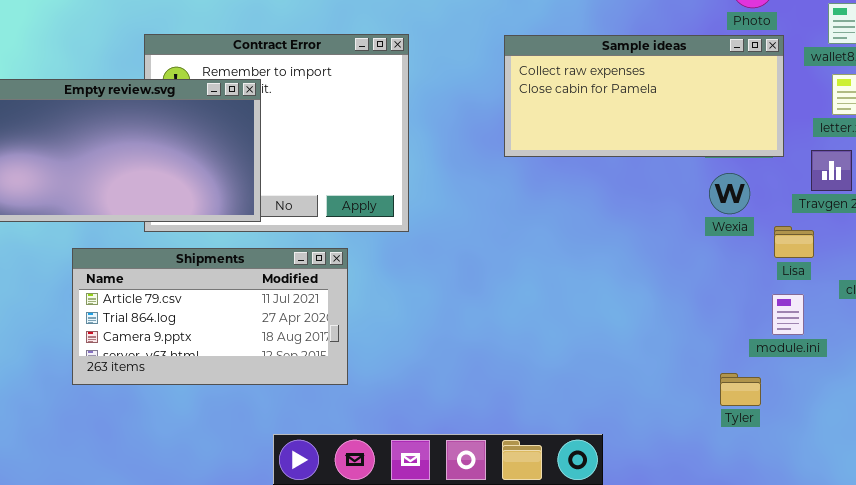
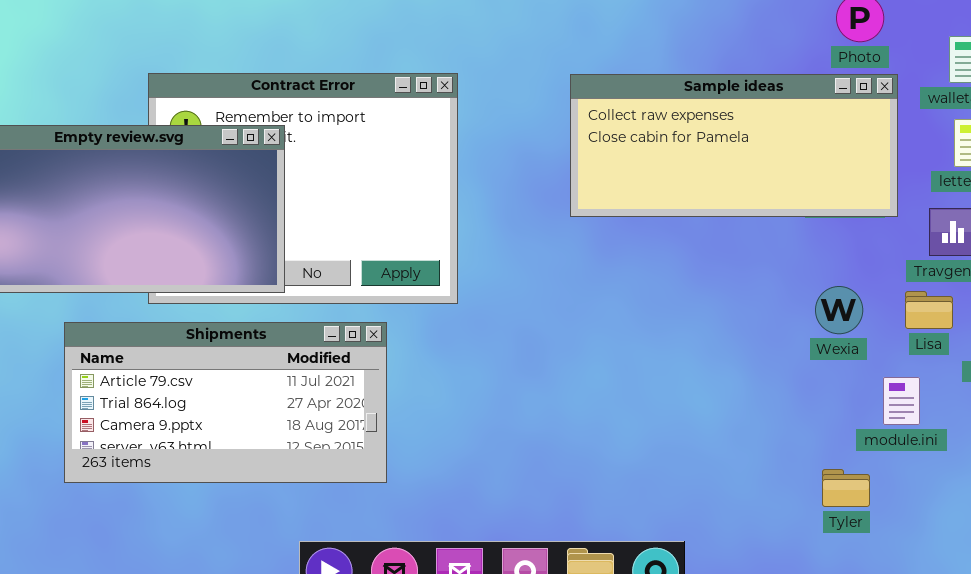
Wexia: [709,173,750,214] -> [815,286,863,334], moved
Lisa: [774,226,814,258] -> [905,291,953,329], moved

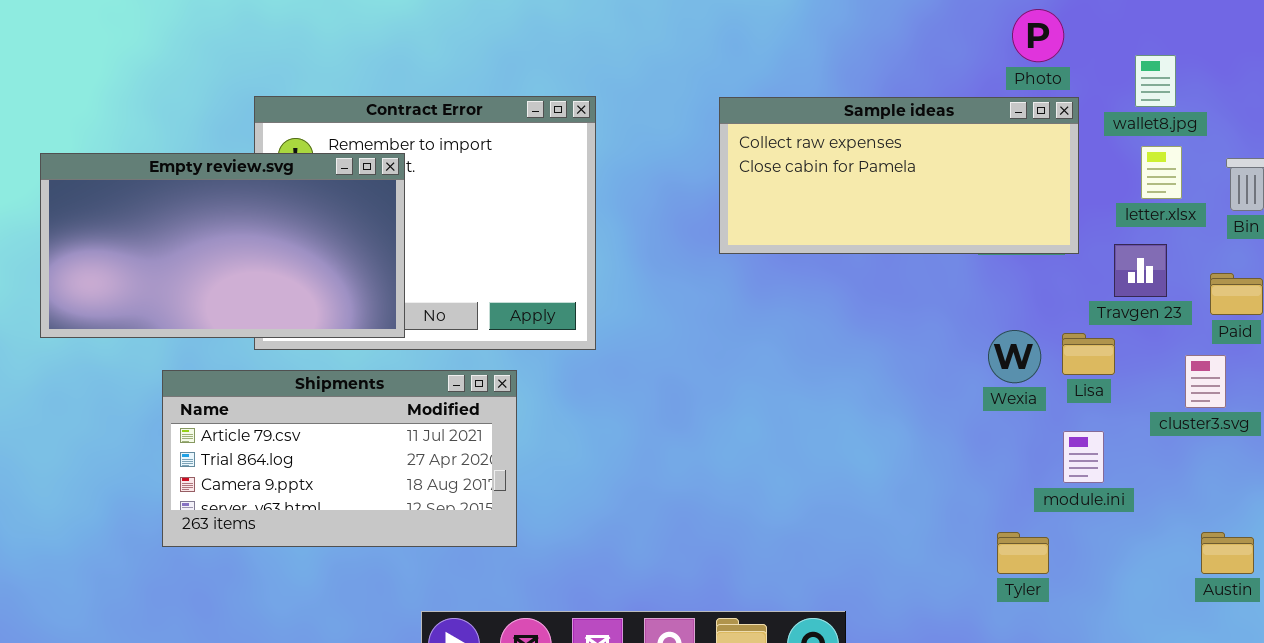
Lisa: [905,291,953,329] -> [1062,333,1115,375], moved

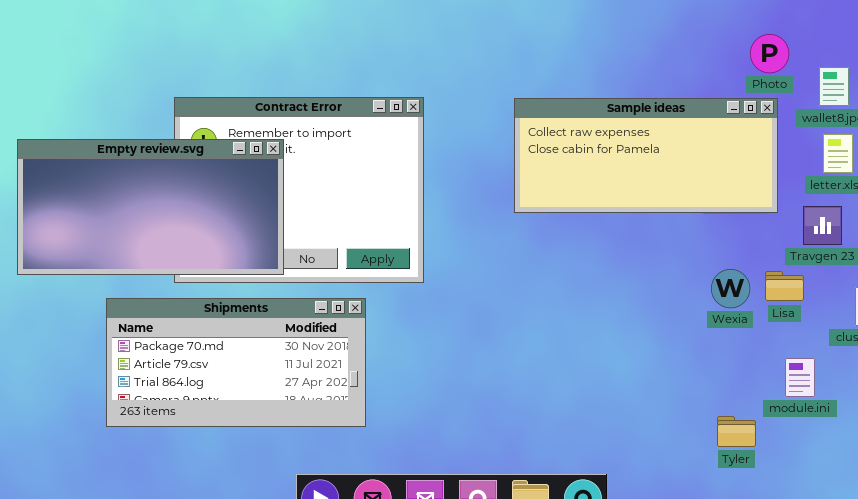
Photo: [1012,9,1064,62] -> [750,34,789,73], moved
Shipments: [162,370,517,547] -> [106,298,366,427], scrolled up 1 row
module.ini: [1063,431,1104,483] -> [785,358,815,397], moved

